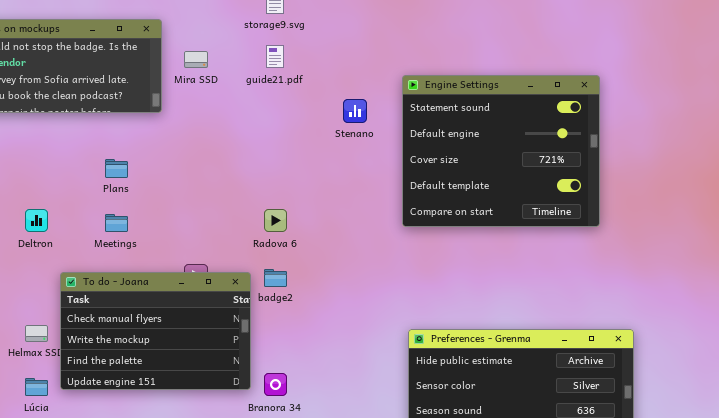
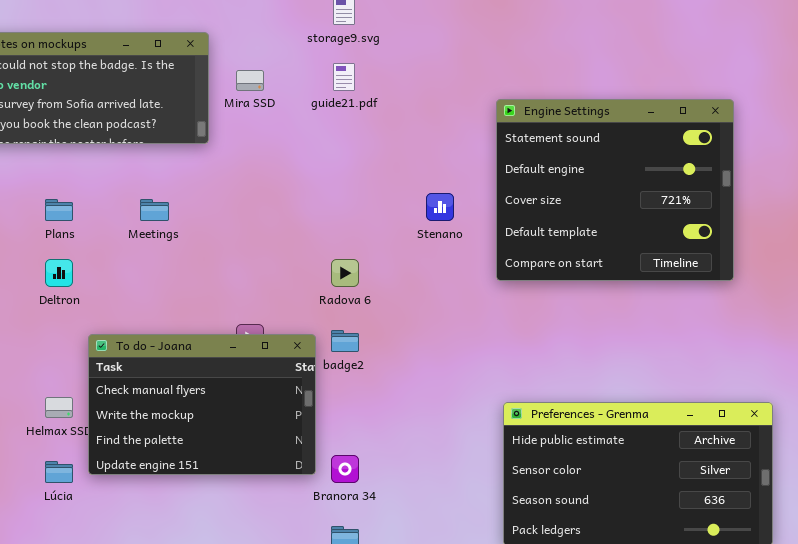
Stenano: [343,99,367,123] -> [426,193,454,221], moved
Plans: [105,159,128,178] -> [45,199,73,221], moved
Meetings: [105,214,128,232] -> [140,199,169,221], moved

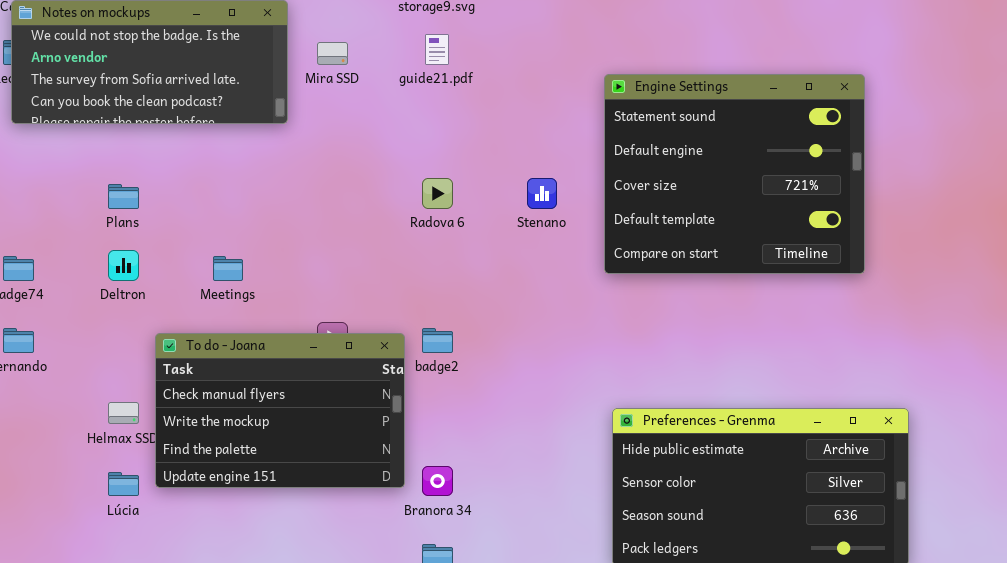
Meetings: [140,199,169,221] -> [213,256,243,281], moved
Radova 6: [331,259,359,287] -> [422,178,453,209], moved

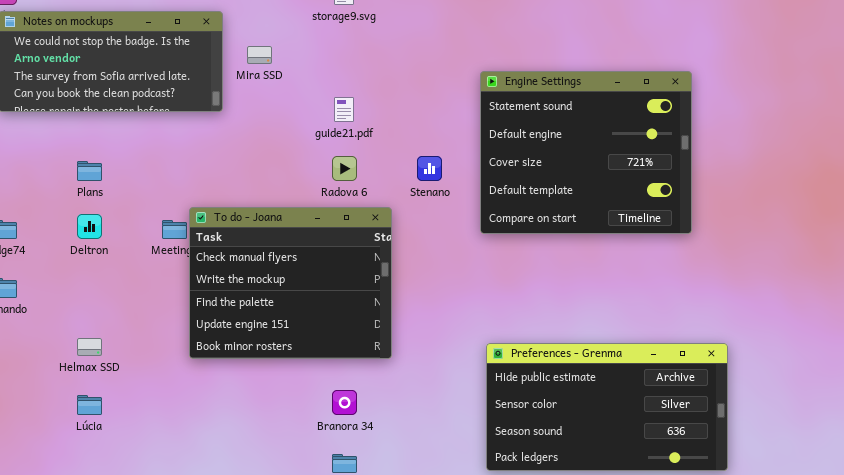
guide21.pdf: [425,34,449,65] -> [334,97,354,122], moved
To do - Joana: [155,333,405,488] -> [189,207,392,359], moved, resized

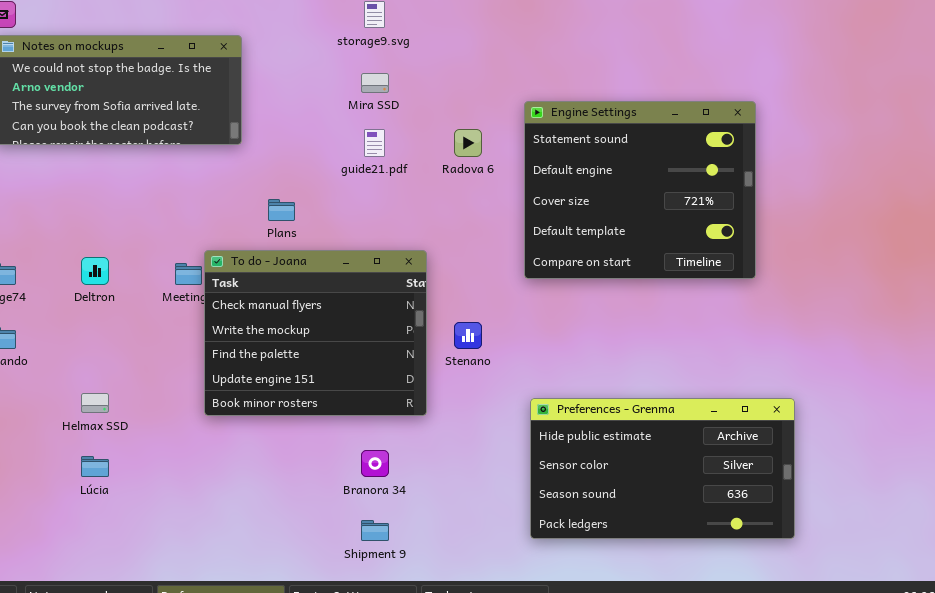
Mira SSD: [247,46,272,64] -> [361,73,389,93], moved
Radova 6: [332,156,357,181] -> [454,129,482,157], moved
Stenano: [417,156,442,181] -> [454,322,482,349], moved
Plans: [77,161,102,181] -> [268,199,295,221], moved

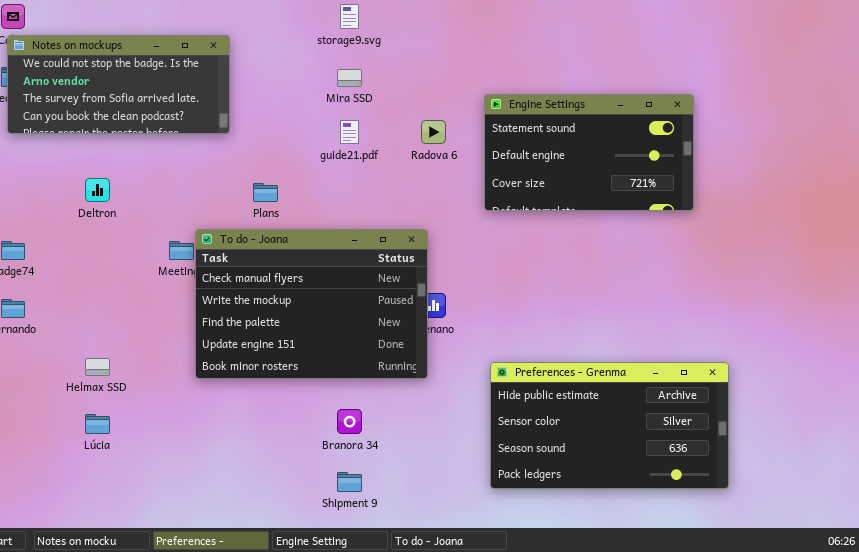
Engine Settings: [524,101,756,279] -> [484,94,694,211], resized
To do - Joana: [204,250,427,416] -> [195,229,428,379], resized
Deltron: [81,257,109,285] -> [85,178,110,202], moved

